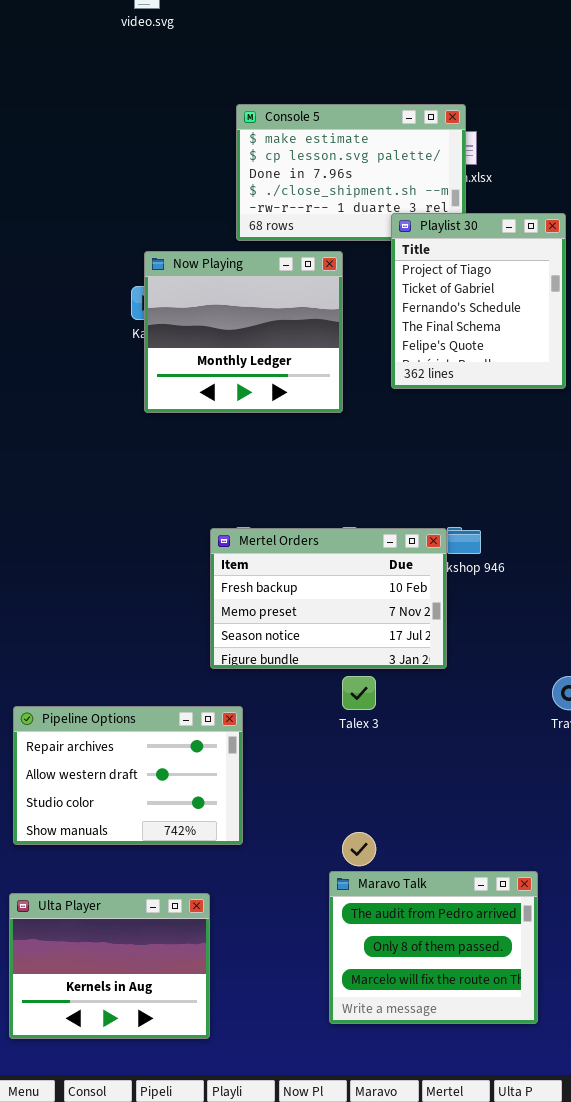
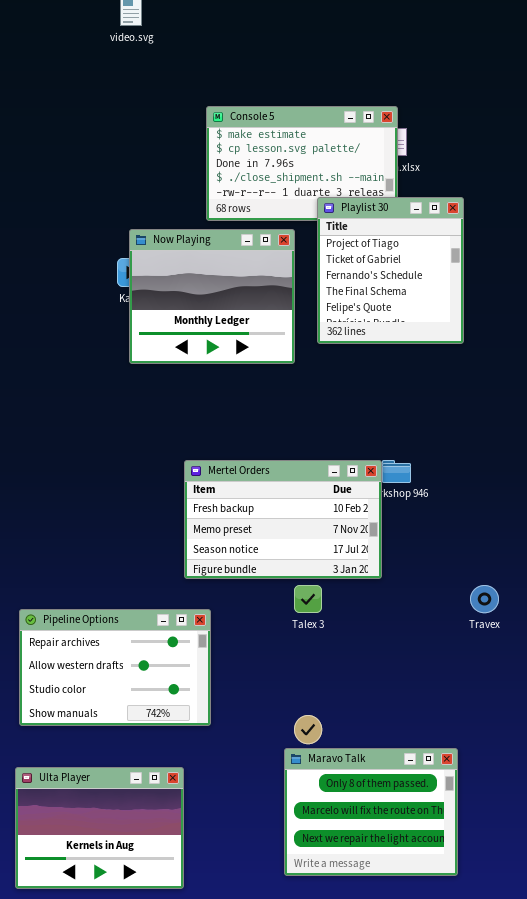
Playlist 30: [391,213,566,389] -> [317,197,464,344], moved
Maravo Talk: [329,871,538,1024] -> [284,748,458,876], scrolled down 1 row

